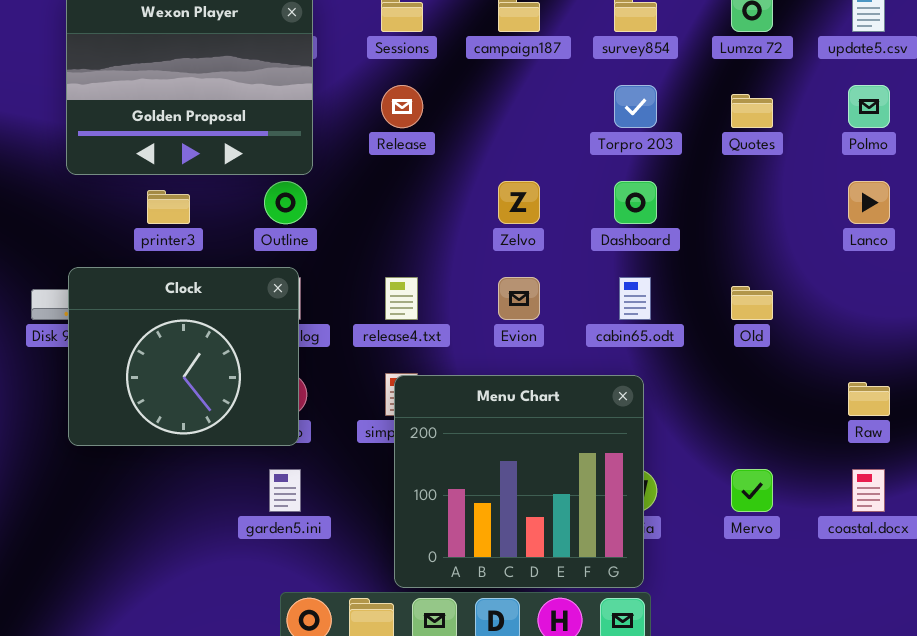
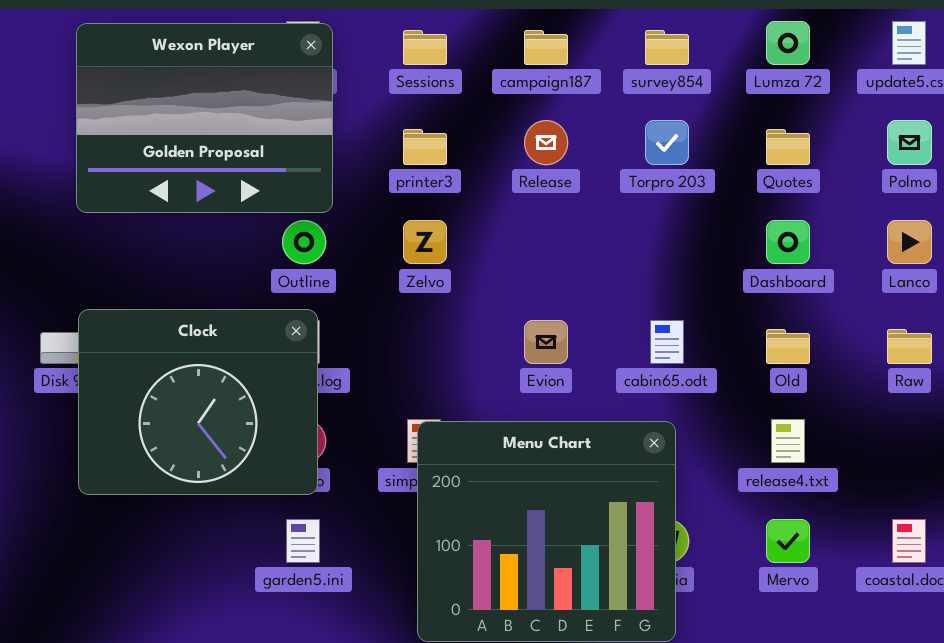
Release: [381,85,423,128] -> [524,120,568,165], moved
Zelvo: [498,181,540,224] -> [403,220,447,264], moved
Dashboard: [614,181,657,224] -> [766,220,810,264], moved
printer3: [147,190,190,224] -> [403,129,447,165], moved
release4.txt: [385,277,418,320] -> [771,419,805,463], moved
Raw: [848,382,890,416] -> [887,329,932,364], moved

